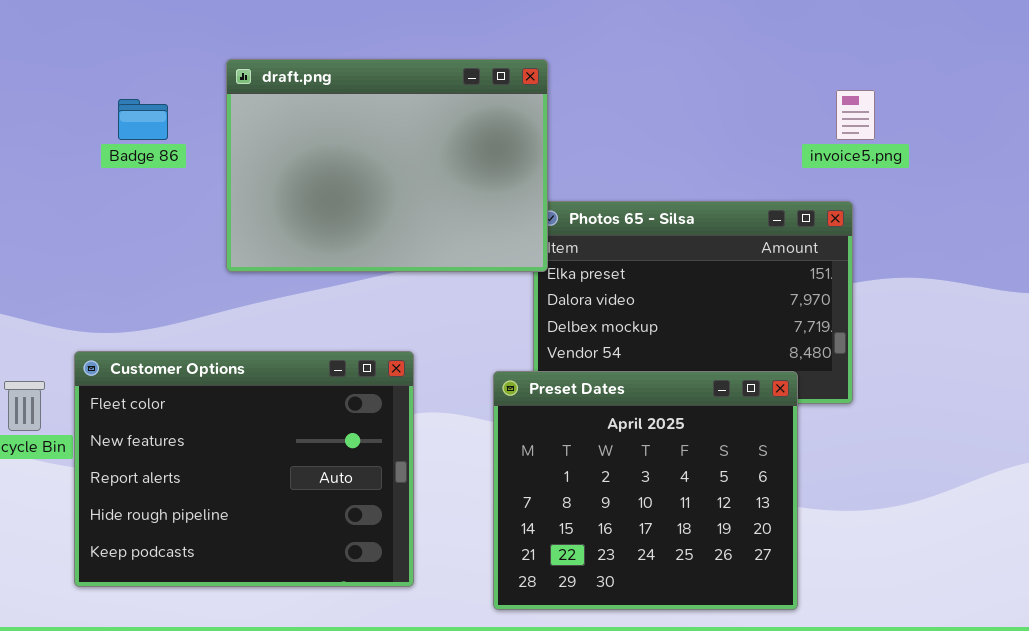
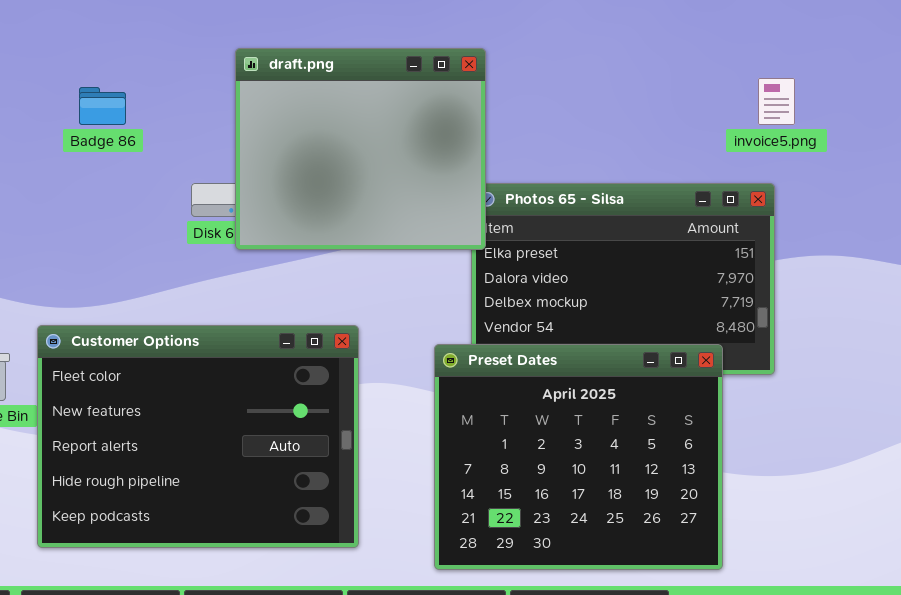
draft.png: [226,59,548,272] -> [235,48,486,250], resized

